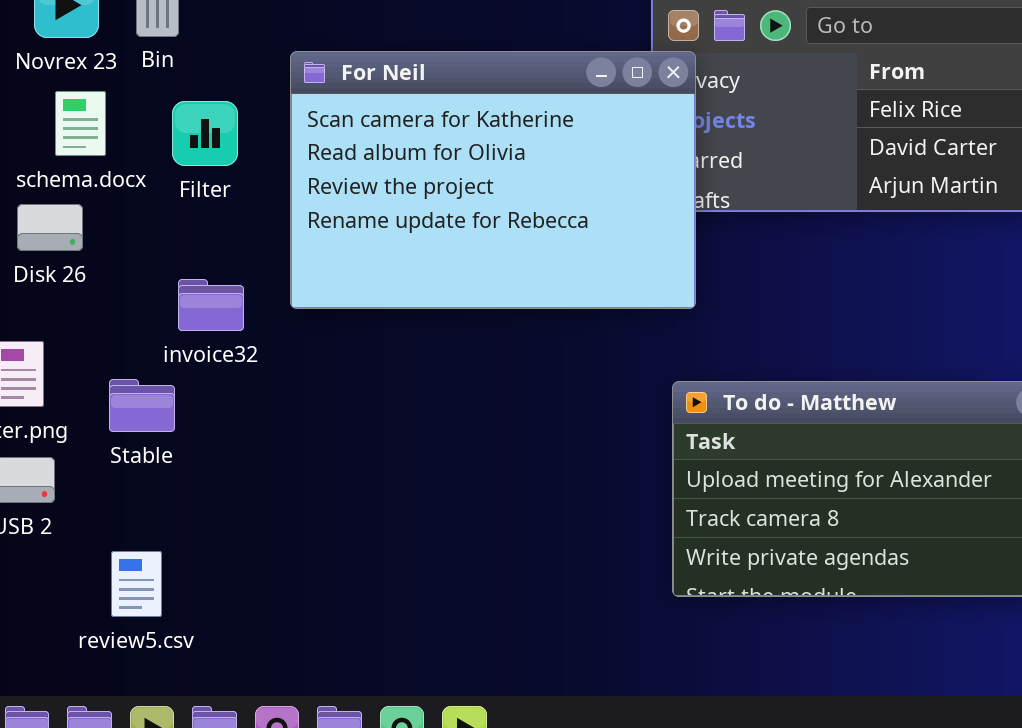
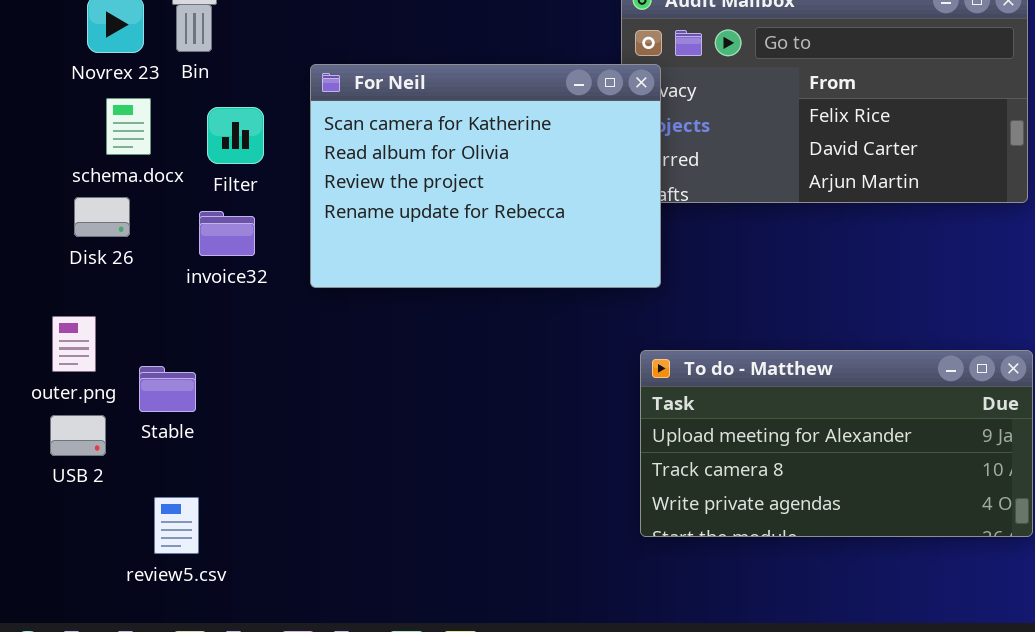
invoice32: [178,279,244,331] -> [199,211,255,256], moved
Stable: [109,379,175,432] -> [139,366,196,412], moved

